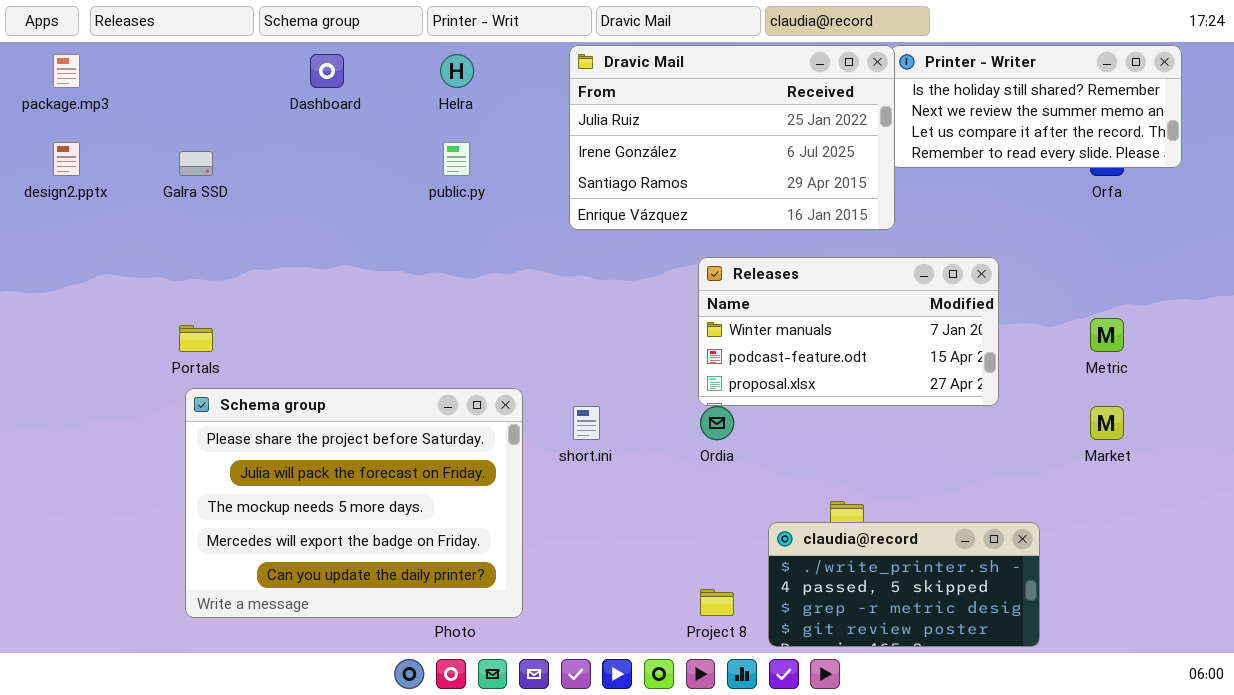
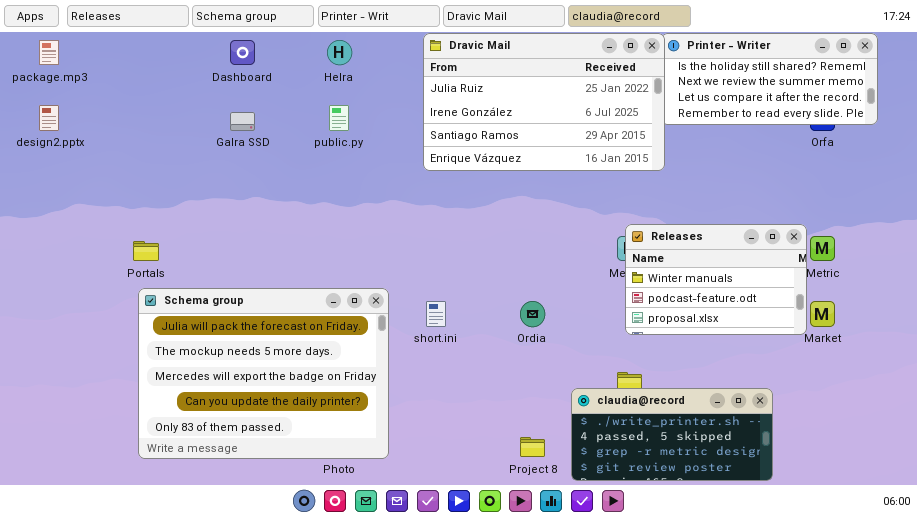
Galra SSD: [179,151,213,176] -> [230,112,255,131], moved
Releases: [698,257,999,406] -> [625,224,807,335], moved, resized
Schema group: [185,388,523,618] -> [138,288,389,459], scrolled down 1 row

